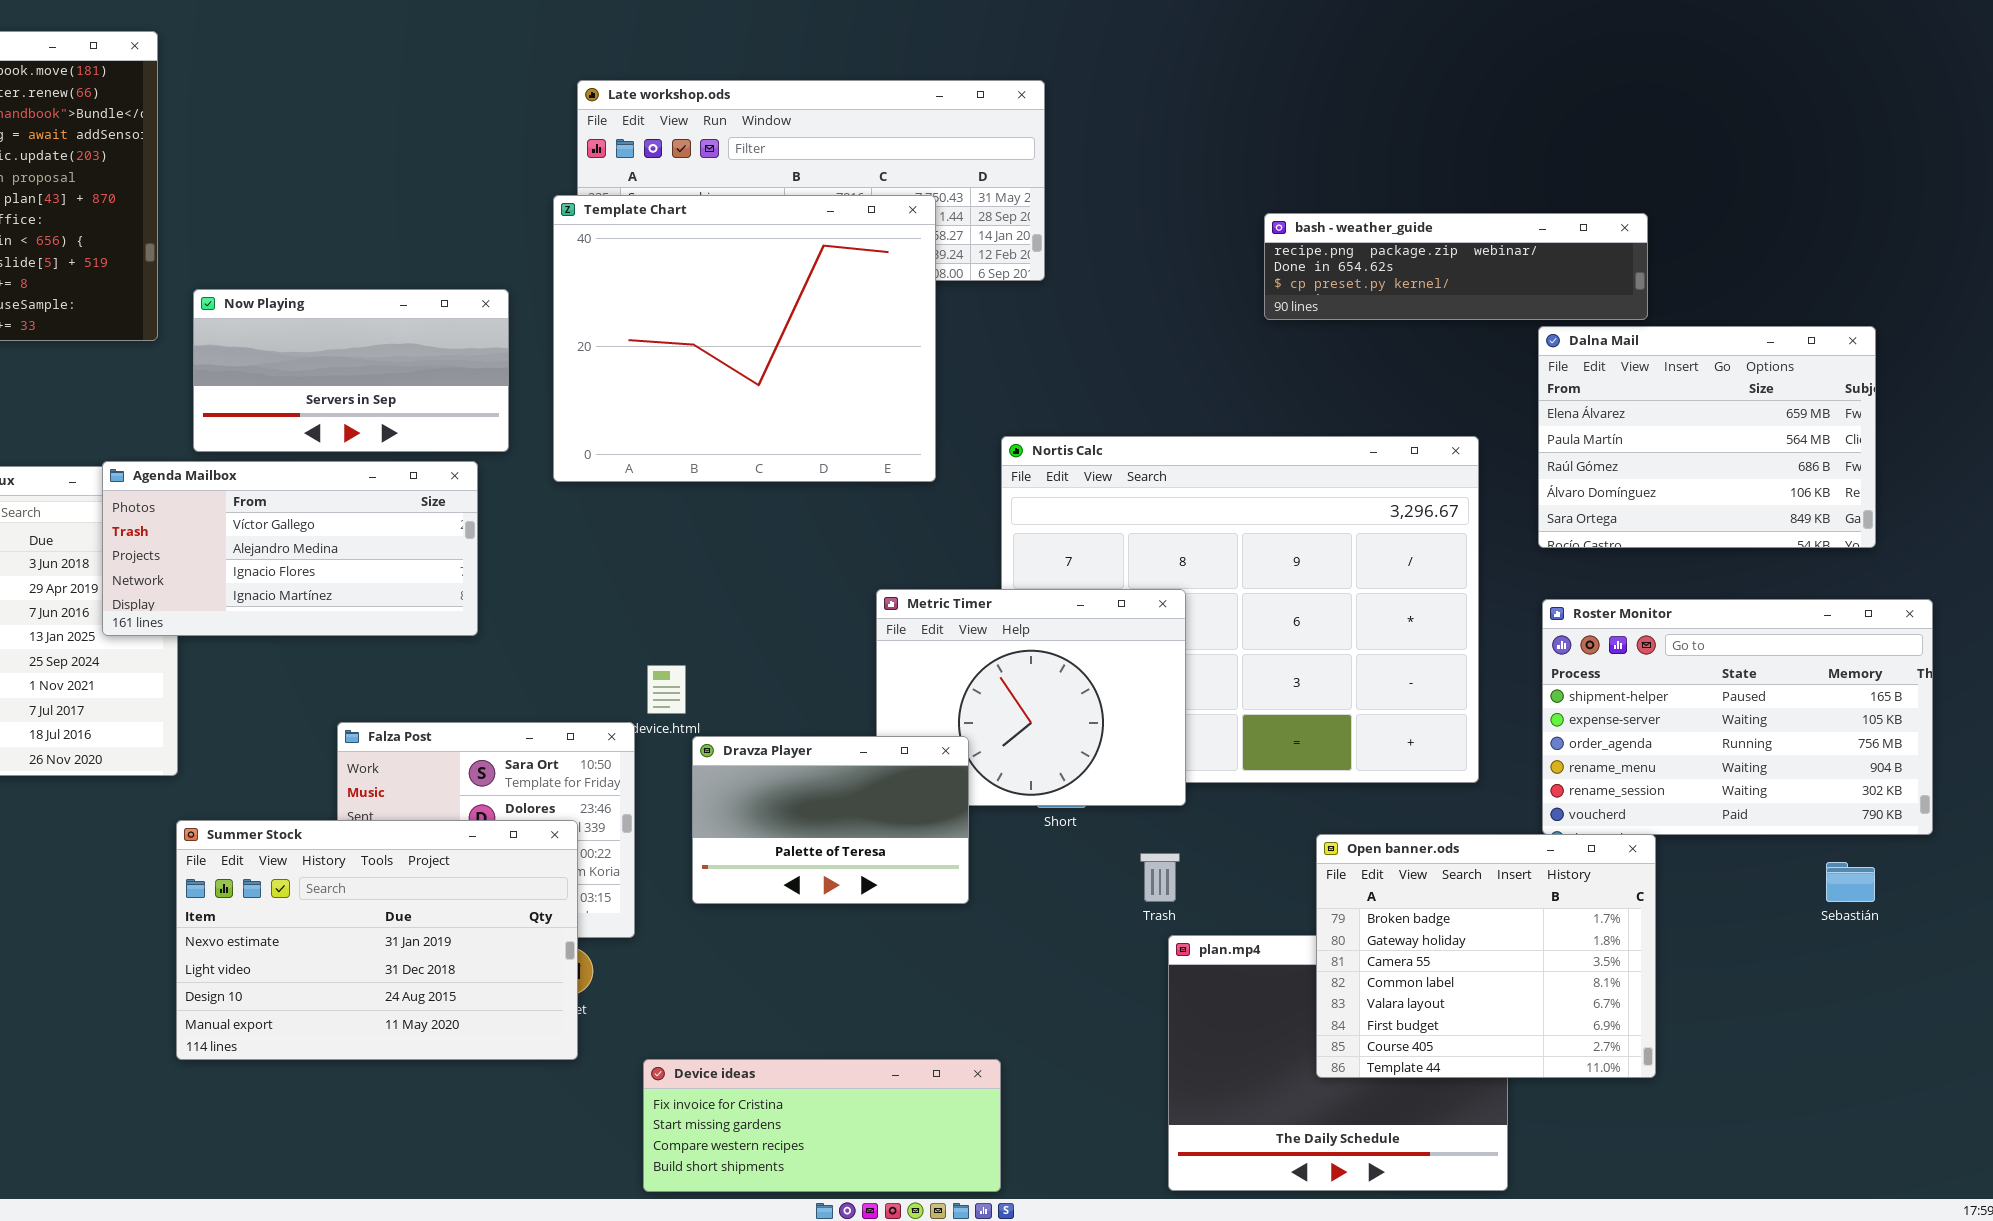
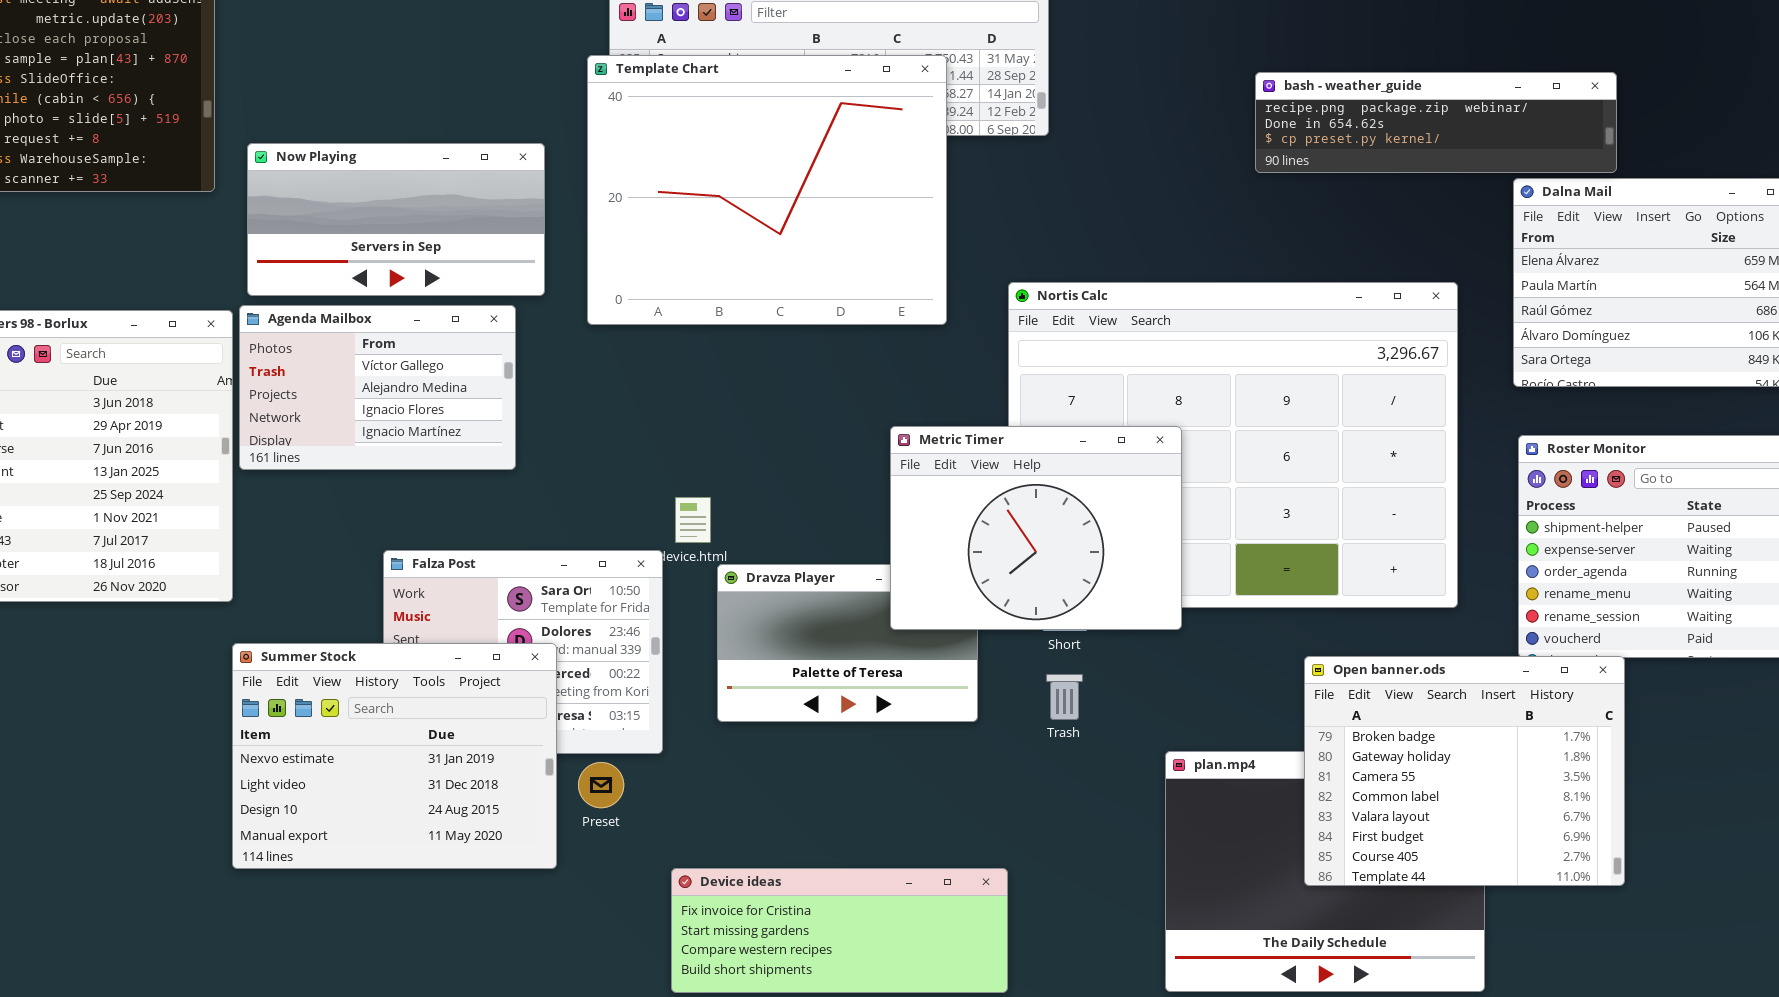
Agenda Mailbox: [102,461,478,636] -> [239,305,516,470], resized
Metric Timer: [876,589,1186,806] -> [890,426,1182,630], raised
Summer Stock: [176,820,578,1060] -> [232,643,557,869], resized
Trash: [1140,853,1180,902] -> [1046,674,1083,720], moved

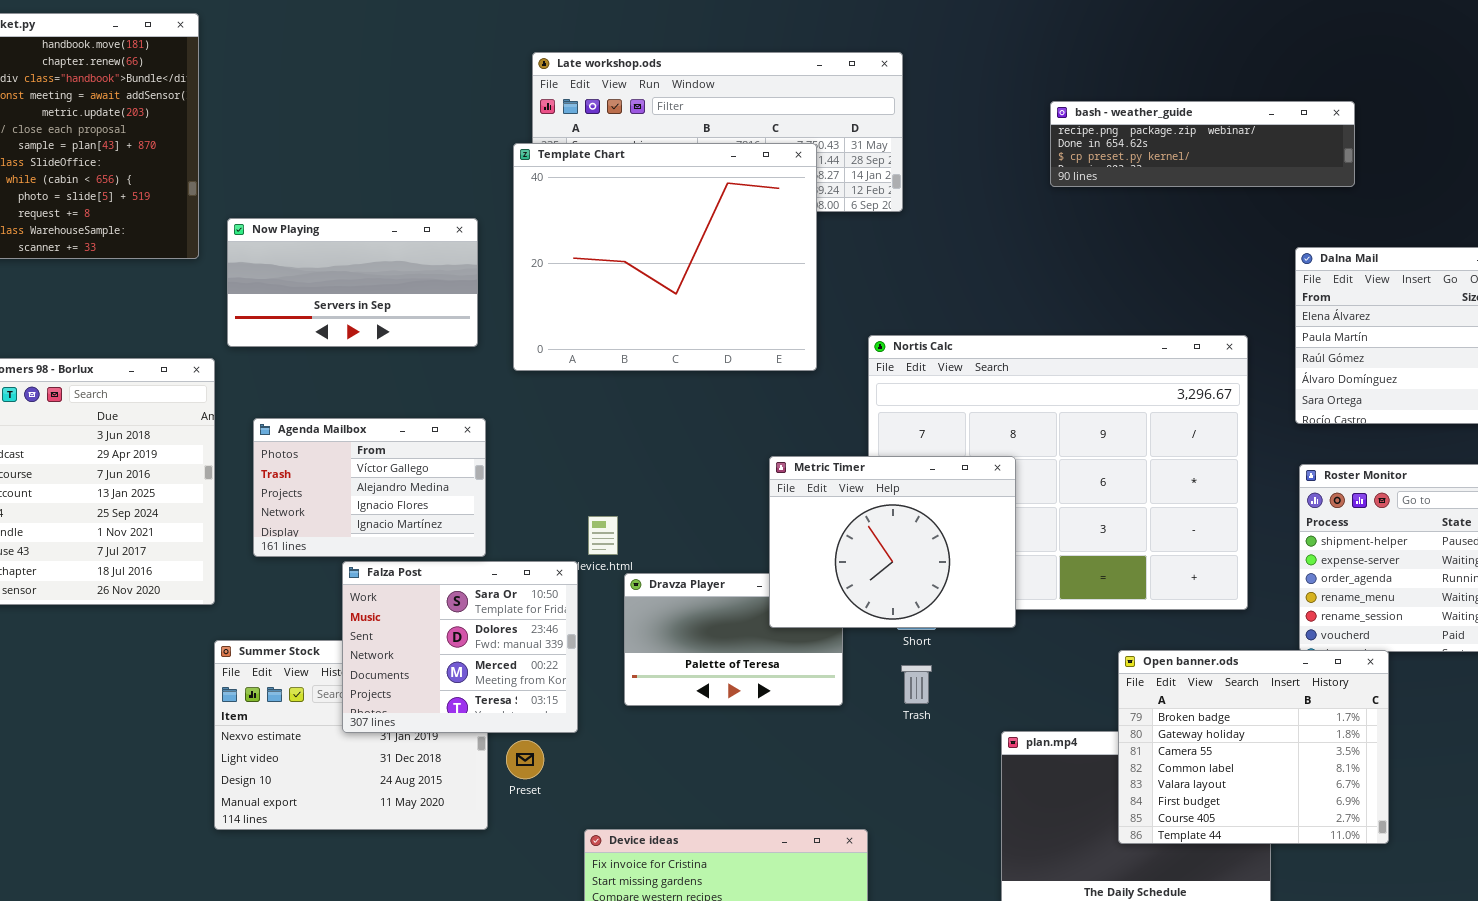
bash - weather_guide: [1255,72,1617,173] -> [1050,101,1355,187], moved
Agenda Mailbox: [239,305,516,470] -> [253,418,486,557], moved
Falza Post: [383,550,663,754] -> [342,561,578,733], raised

